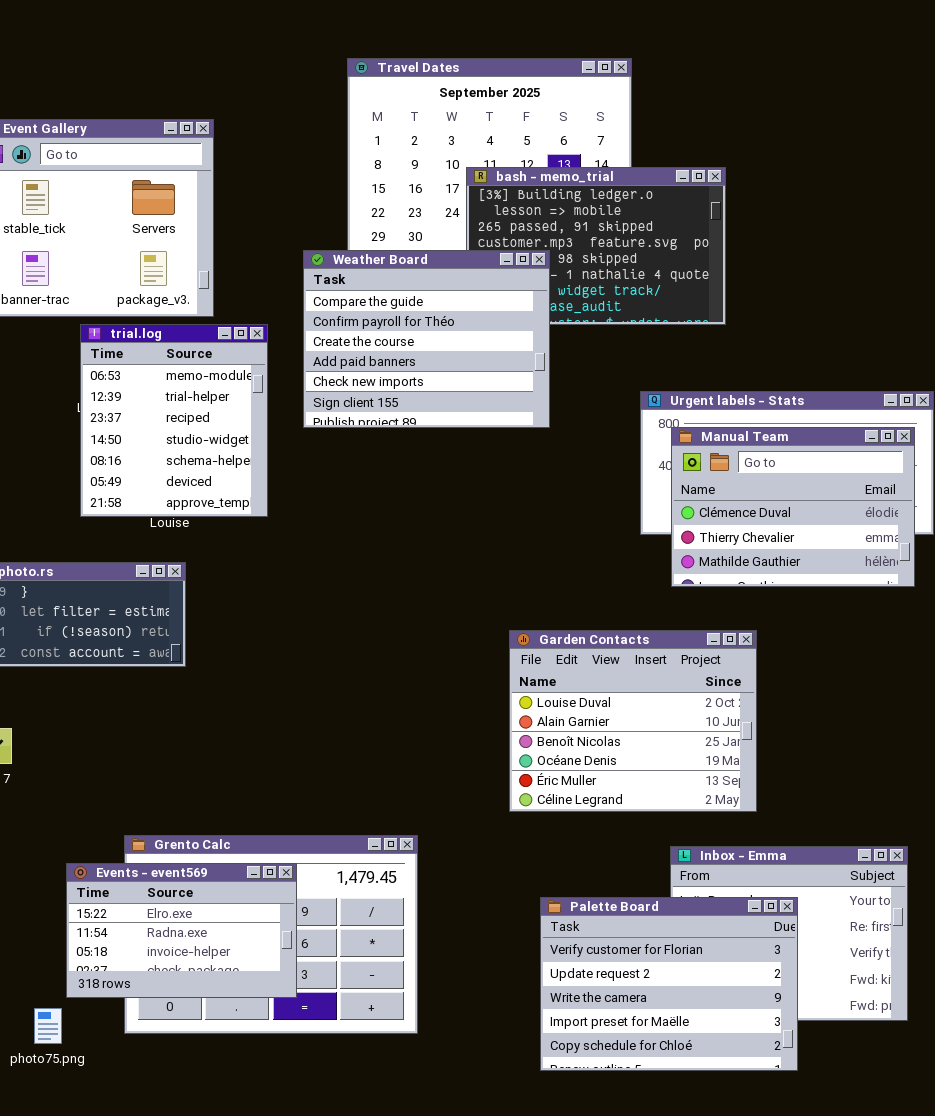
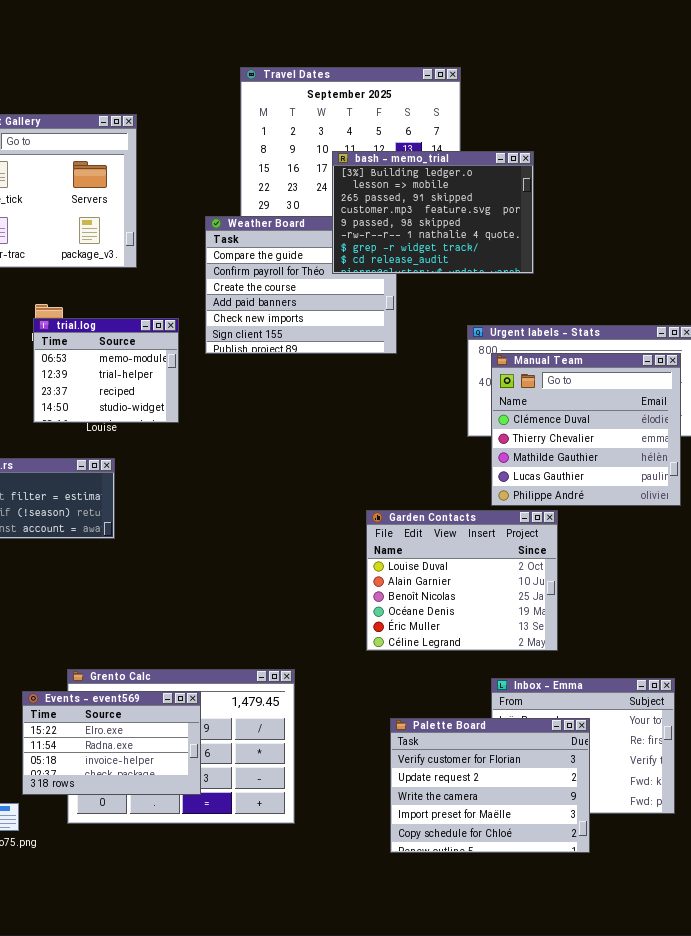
bash - memo_trial: [466,167,726,325] -> [332,151,534,274], raised
trial.log: [80,324,268,517] -> [33,318,179,423], resized
Manual Team: [671,427,915,587] -> [491,353,681,506], resized

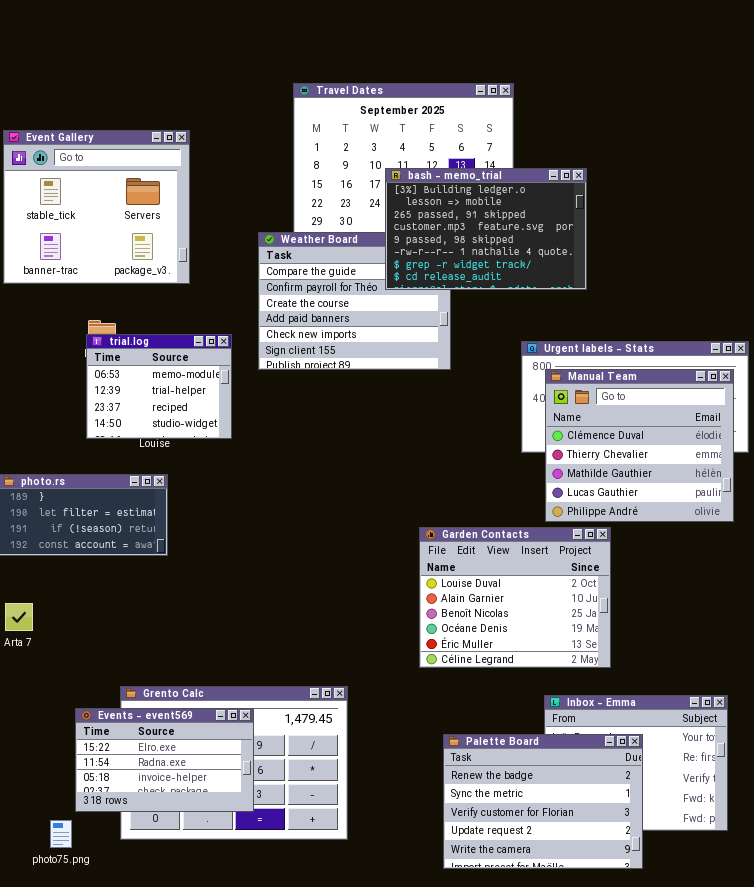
Palette Board: [390,718,590,853] -> [443,734,643,869], scrolled up 2 rows

